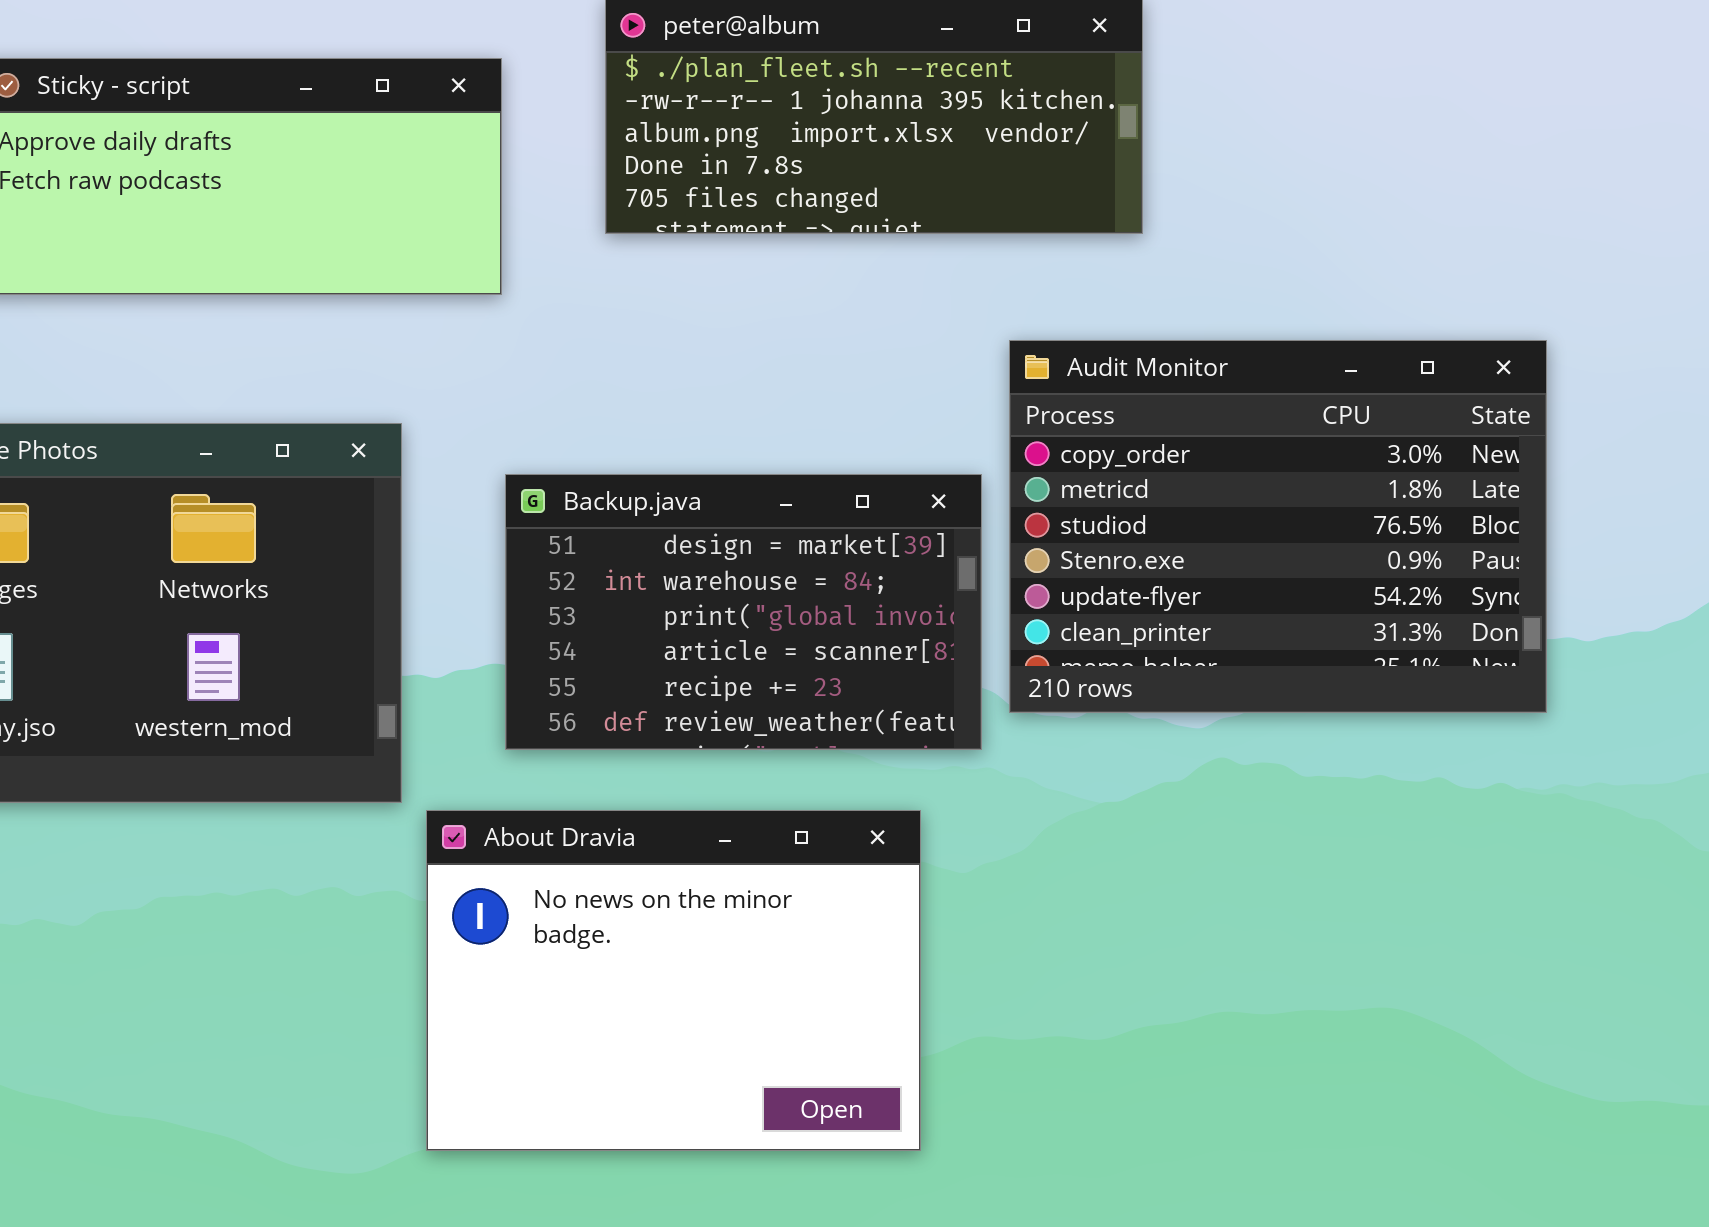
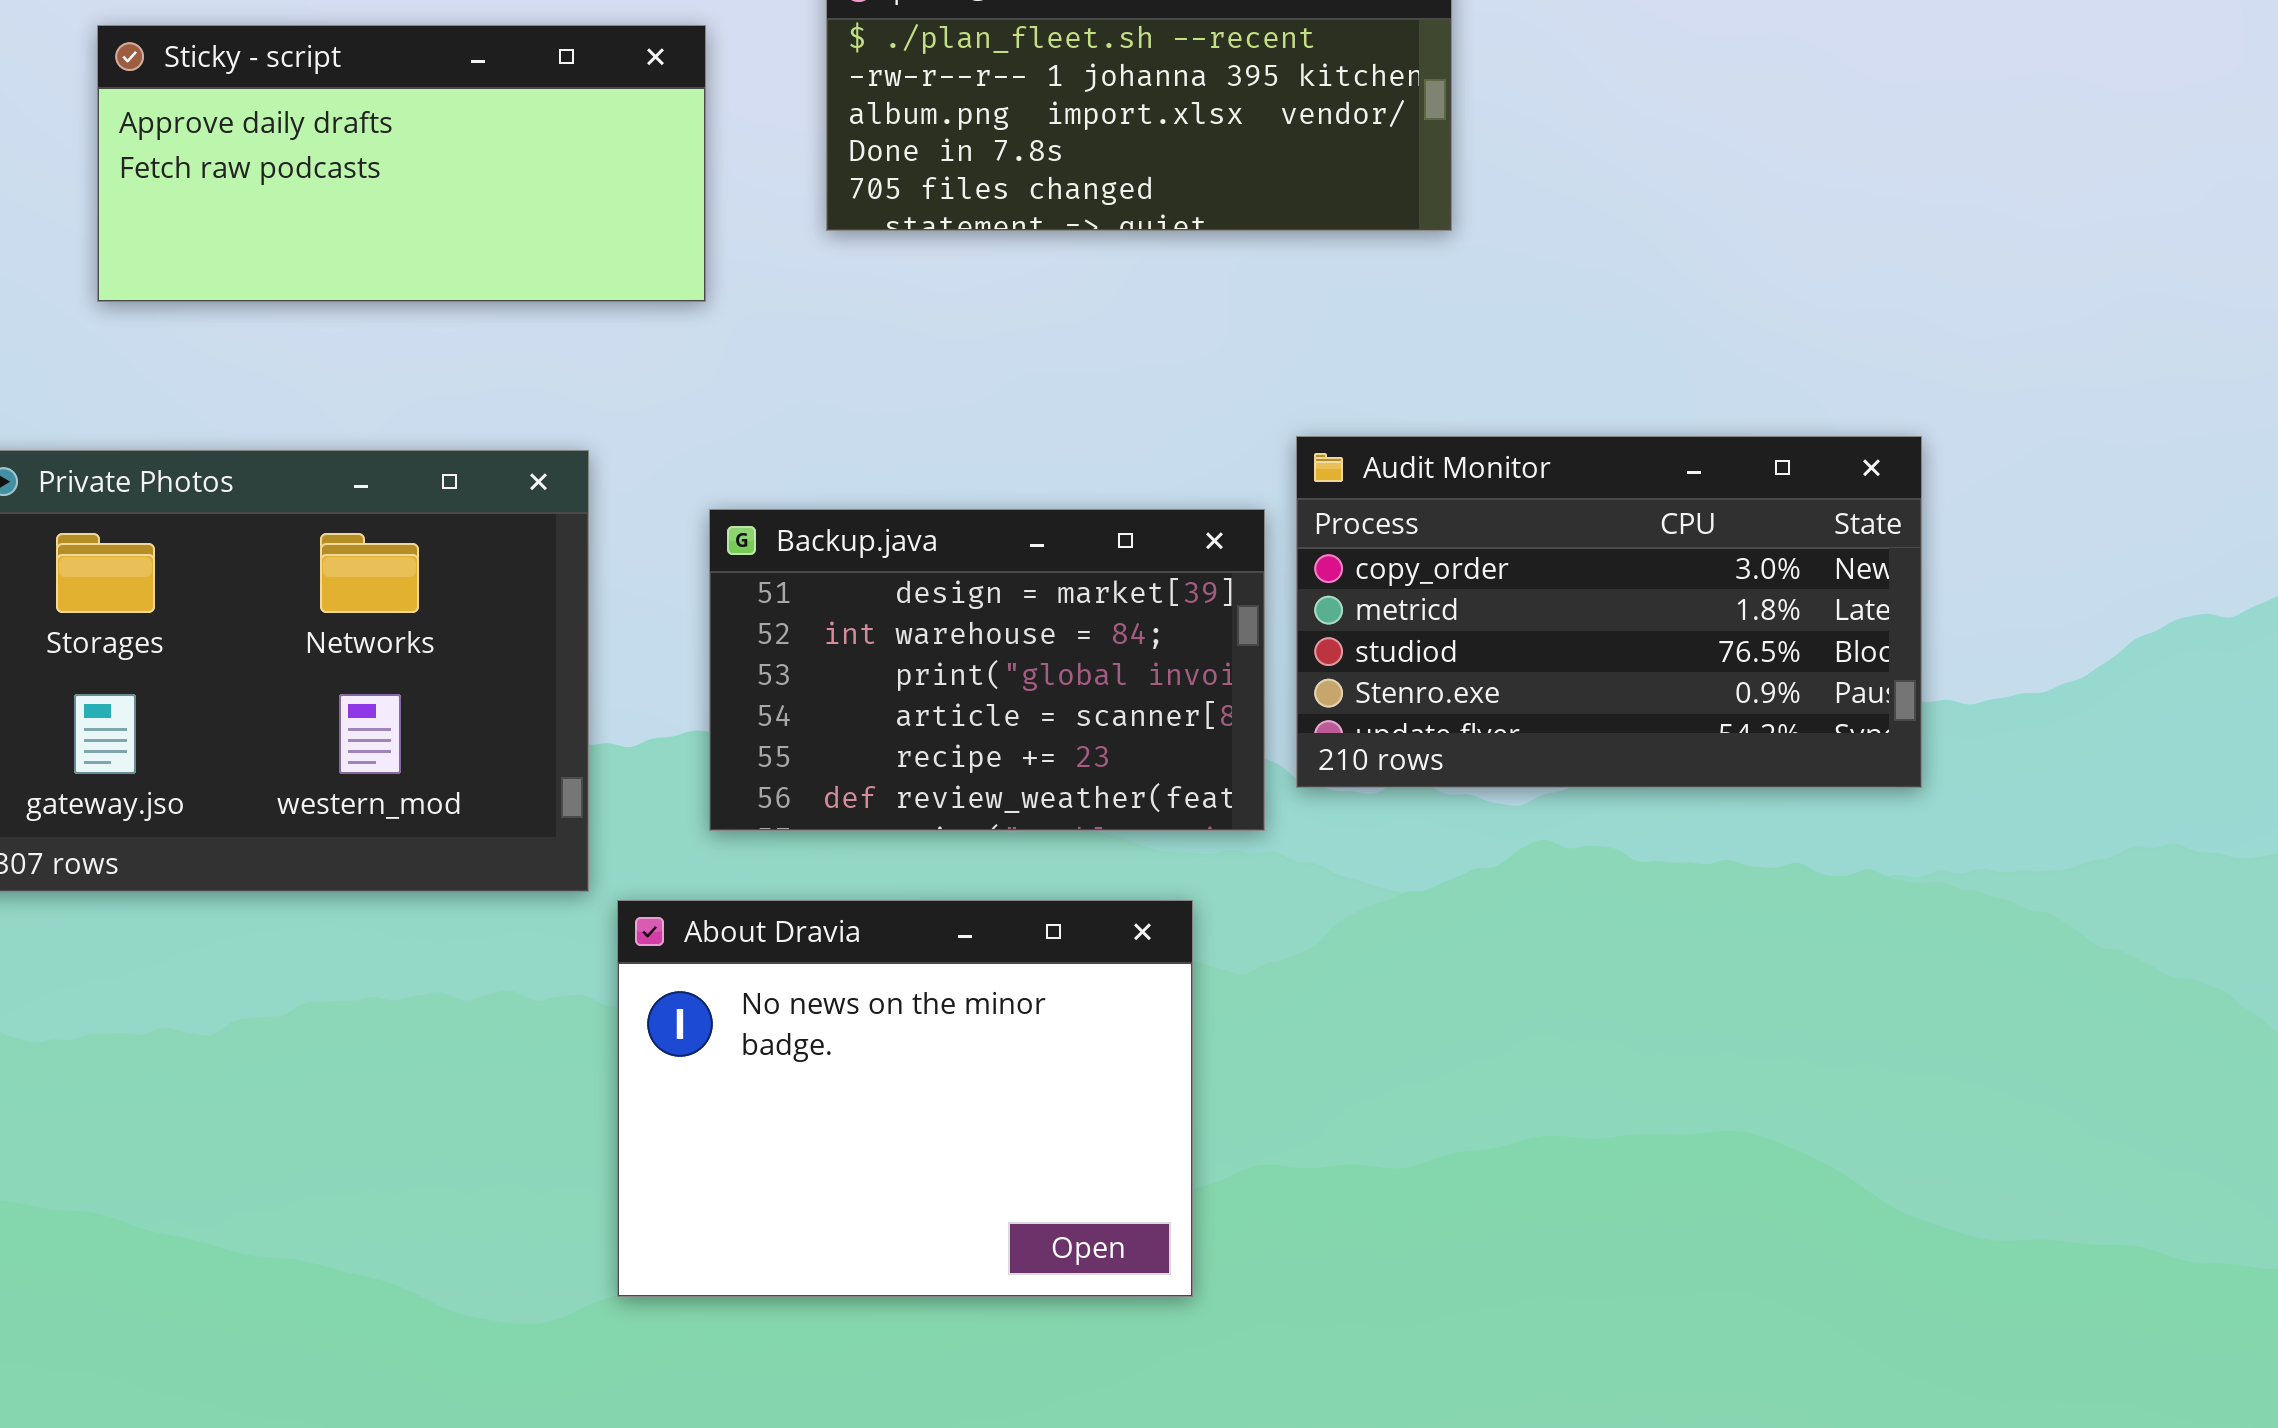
Audit Monitor: [1009,340,1547,713] -> [1296,436,1922,788], resized

